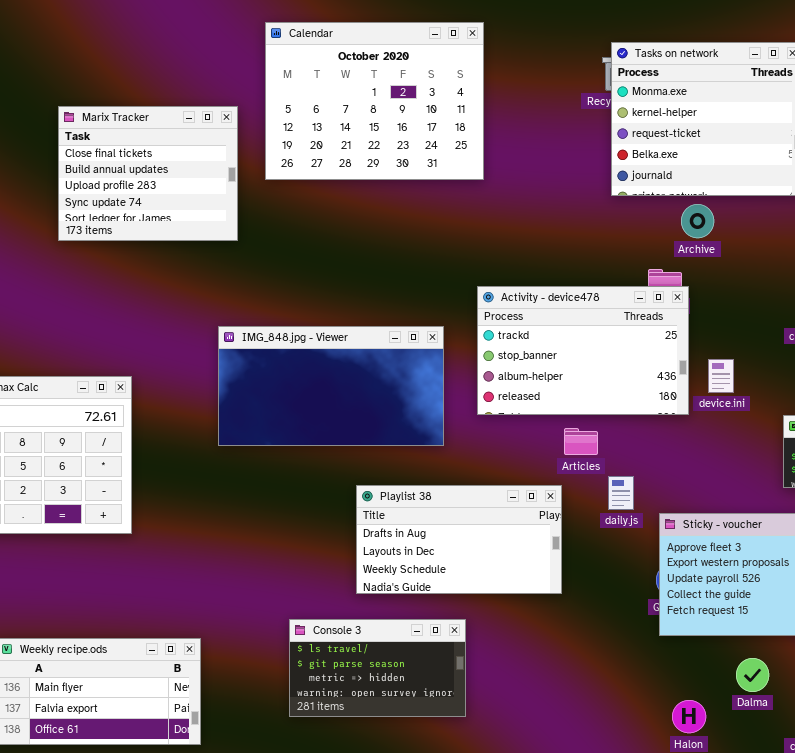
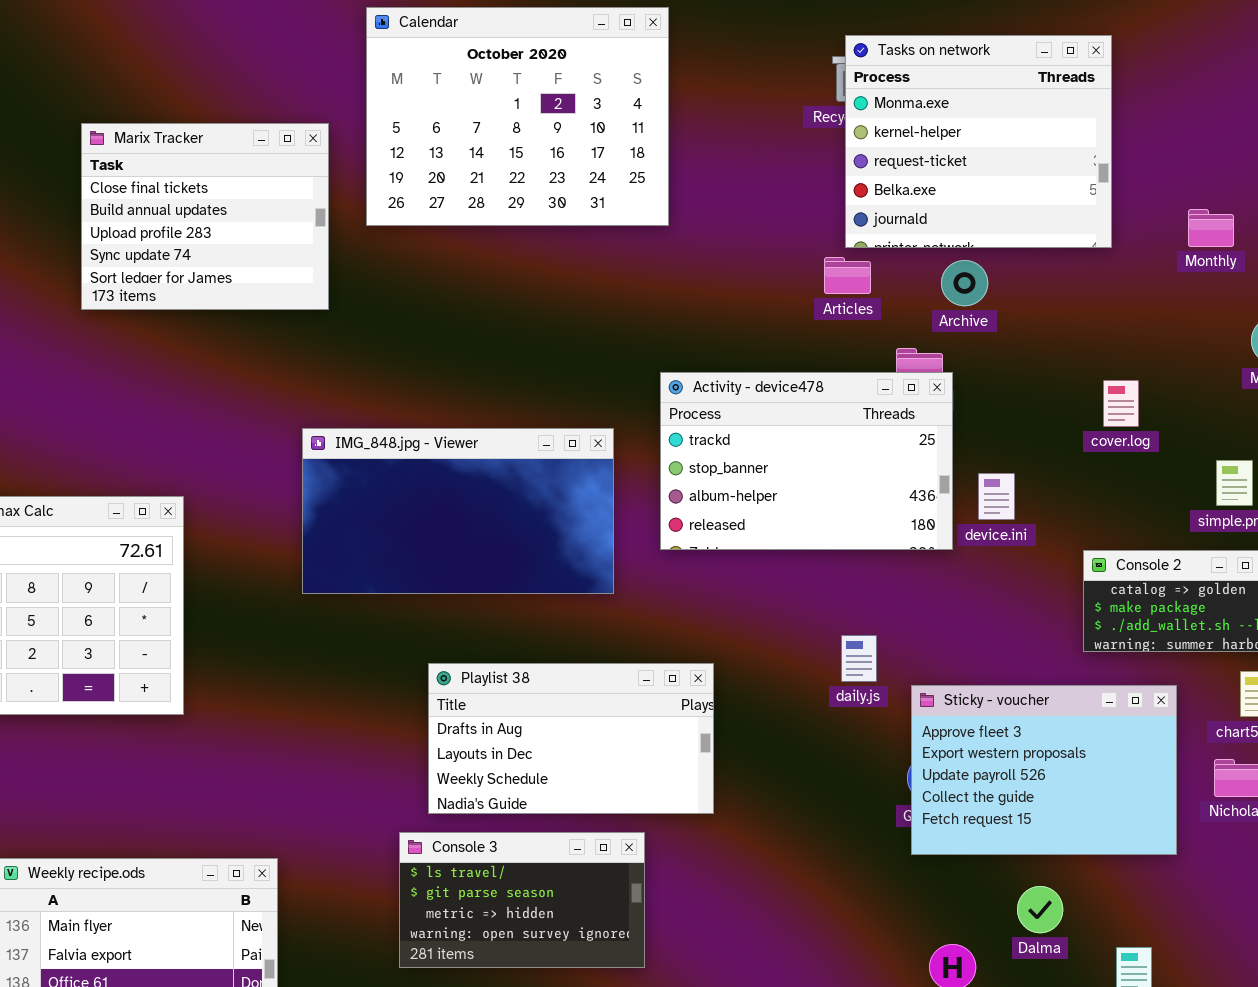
Articles: [564,428,598,455] -> [824,257,871,294], moved
Playlist 38: [356,485,562,594] -> [428,663,714,814], moved

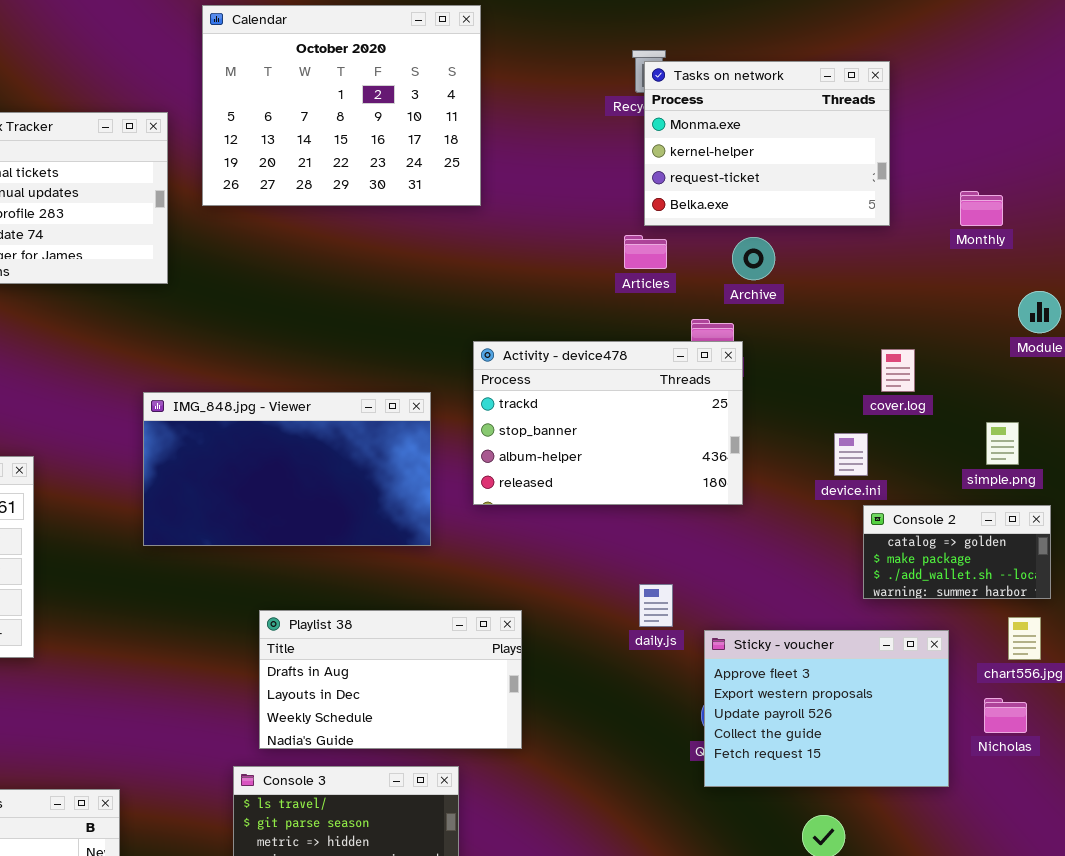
Tasks on network: [845,35,1112,248] -> [644,61,890,226], resized
device.ini: [978,473,1015,520] -> [834,433,868,476], moved

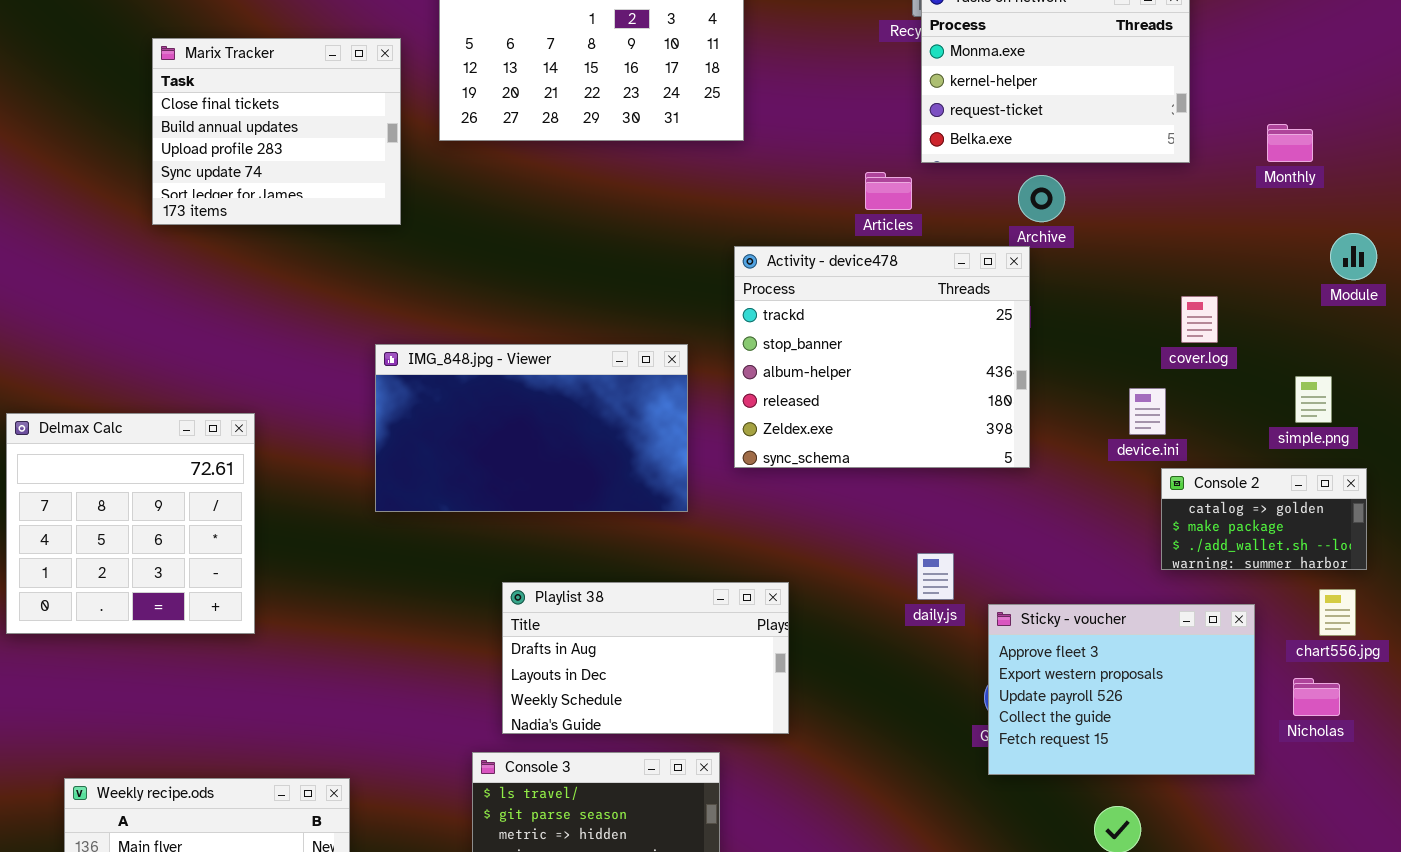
Articles: [624,235,667,269] -> [865,172,912,210], moved
Activity - device478: [473,341,743,505] -> [734,246,1030,468], resized

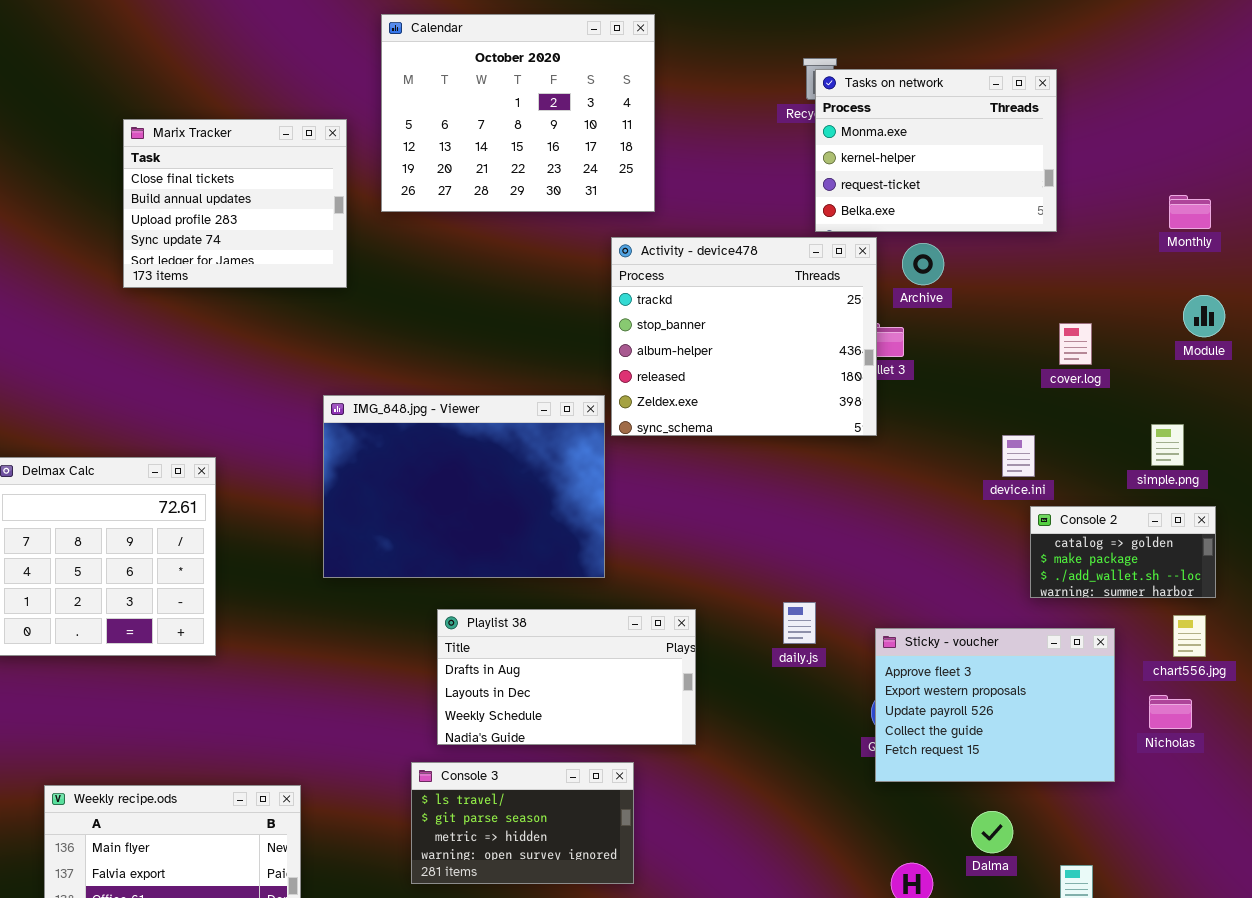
Monthly: [1267,124,1313,162] -> [1169,195,1211,229], moved
Activity - device478: [734,246,1030,468] -> [611,237,877,436], moved
cover.log: [1181,296,1218,343] -> [1059,323,1092,365], moved
IMG_848.jpg - Viewer: [375,344,688,512] -> [323,395,605,578], resized
daily.js: [917,553,954,600] -> [783,602,816,644], moved

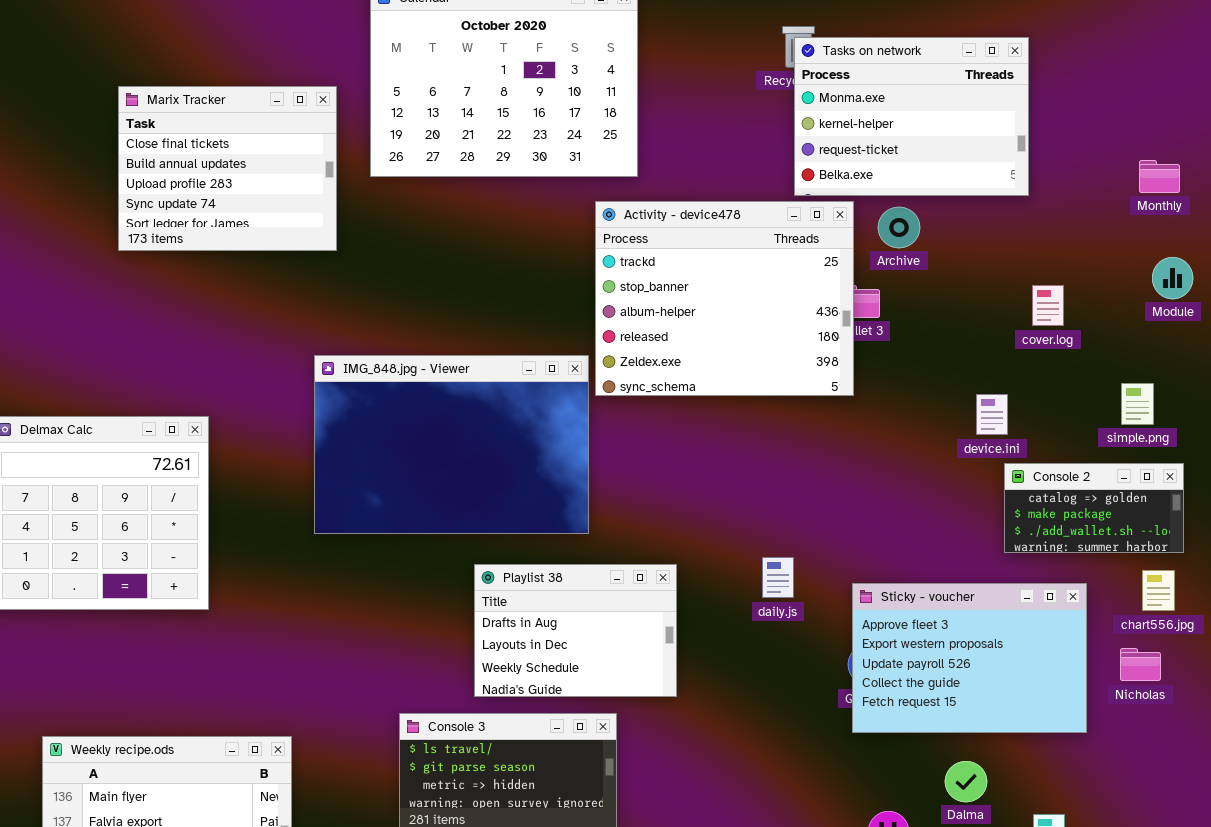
Playlist 38: [437,609,696,745] -> [474,564,677,697], resized

